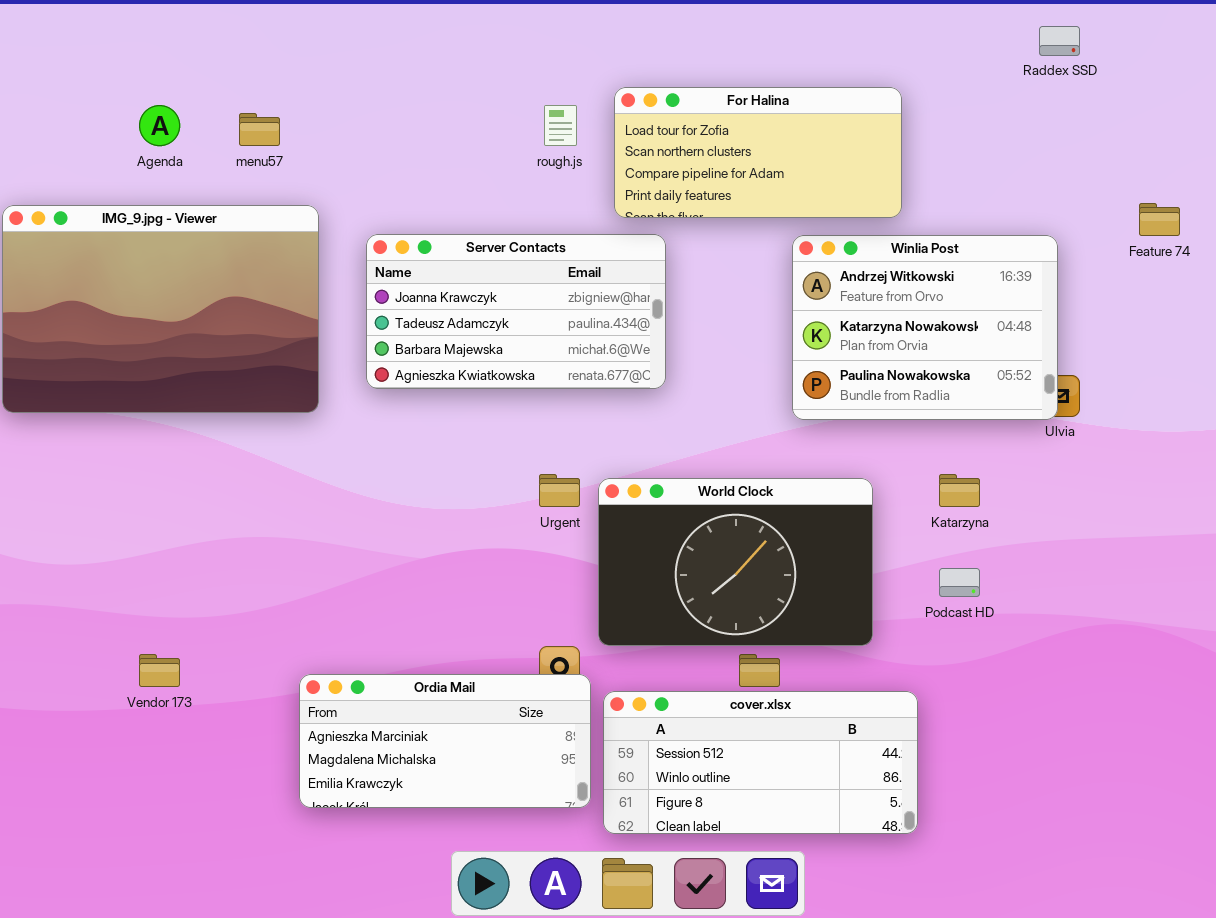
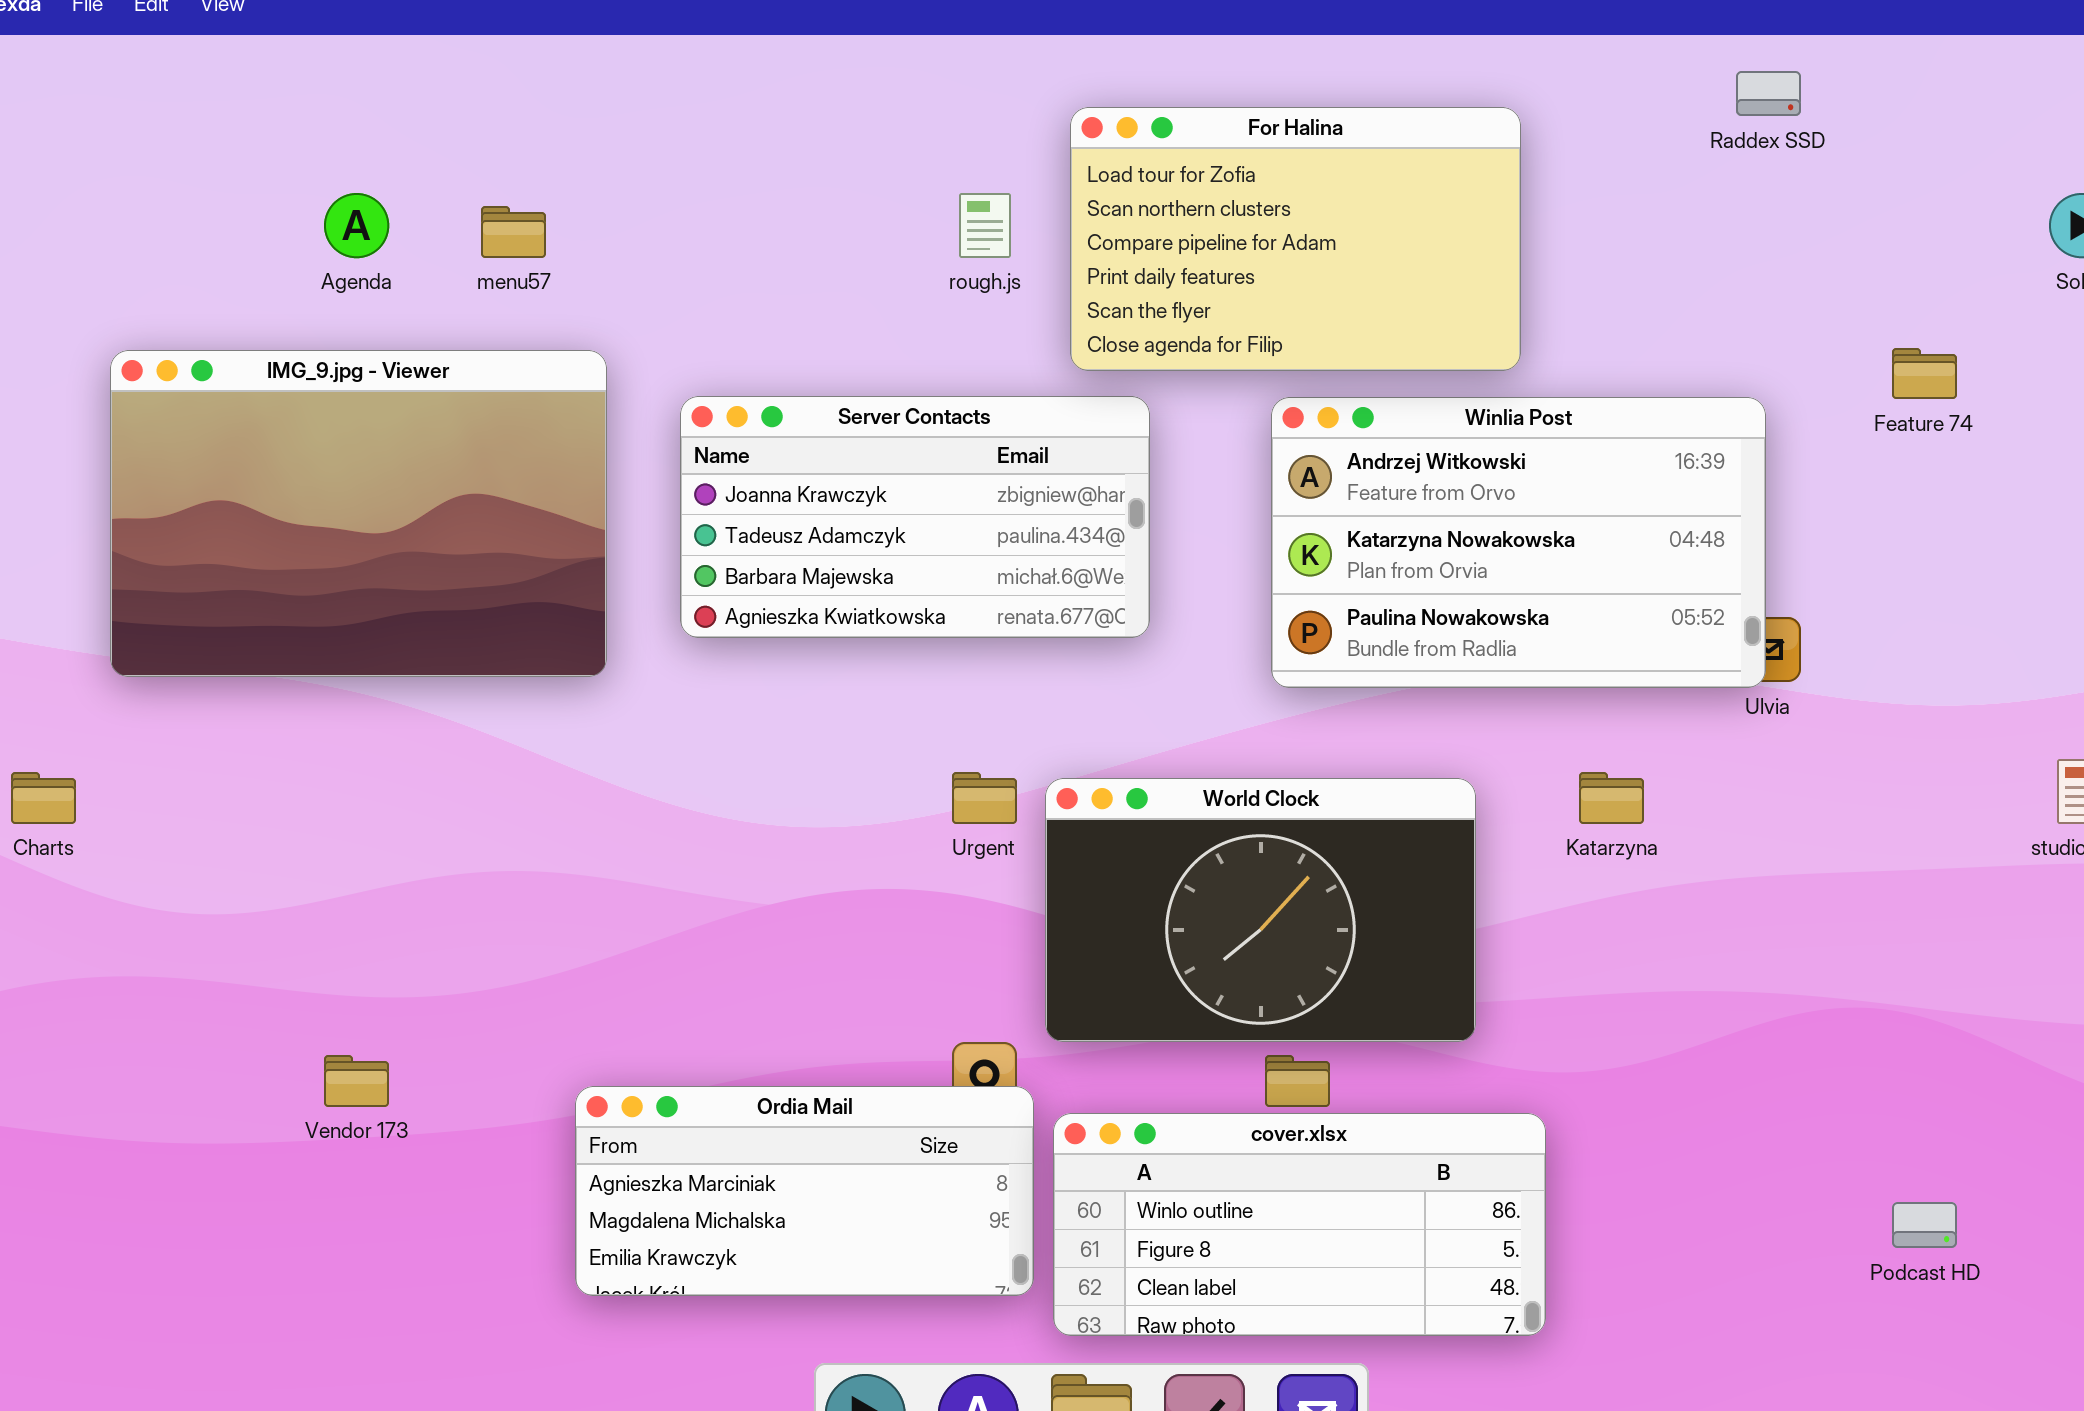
For Halina: [614,87,902,218] -> [1070,107,1521,371], resized
Winlia Post: [792,235,1058,420] -> [1271,397,1766,688], resized
Podcast HD: [939,568,980,597] -> [1892,1202,1957,1248], moved
cover.xlsx: [603,691,918,834] -> [1053,1113,1546,1336], scrolled down 1 row

